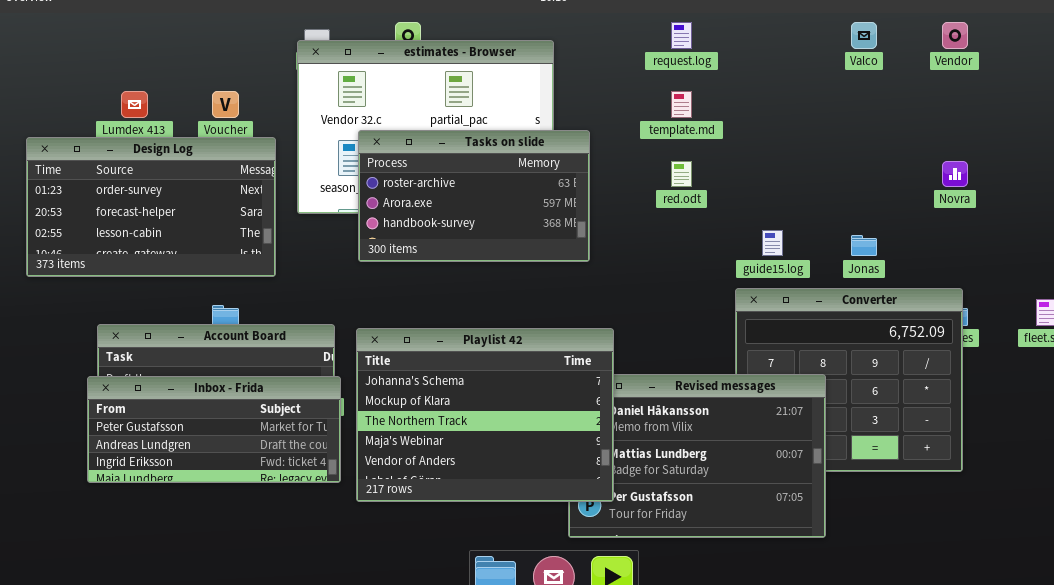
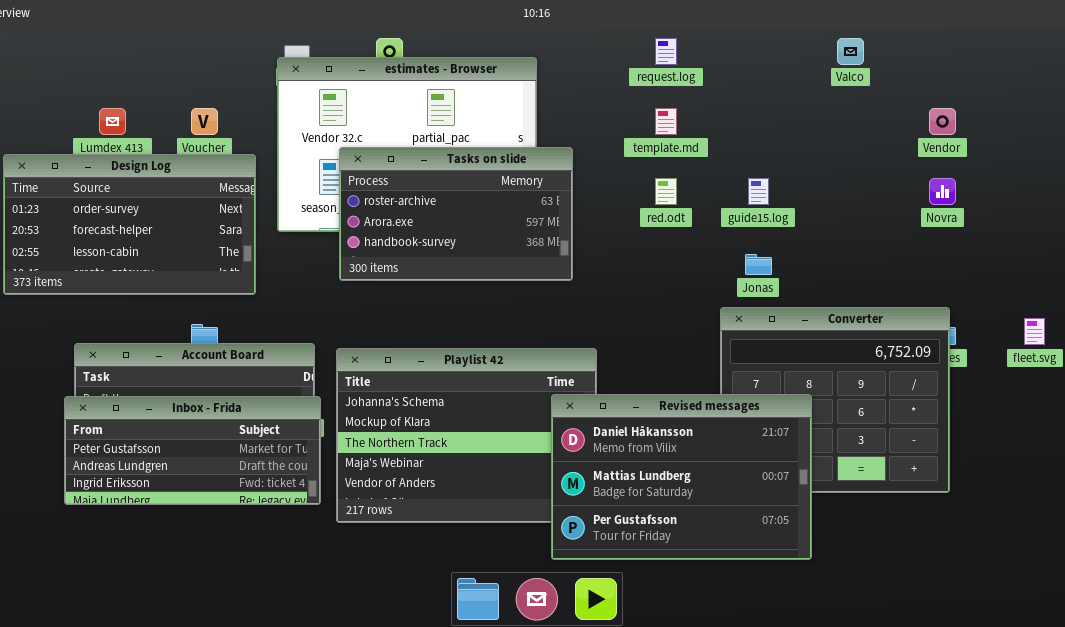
Vendor: [942,22,968,49] -> [929,108,956,135], moved
guide15.log: [762,230,783,256] -> [748,178,769,205], moved
Jonas: [851,235,877,256] -> [745,254,772,275], moved
Revised messages: [568,374,826,538] -> [551,394,812,560], raised

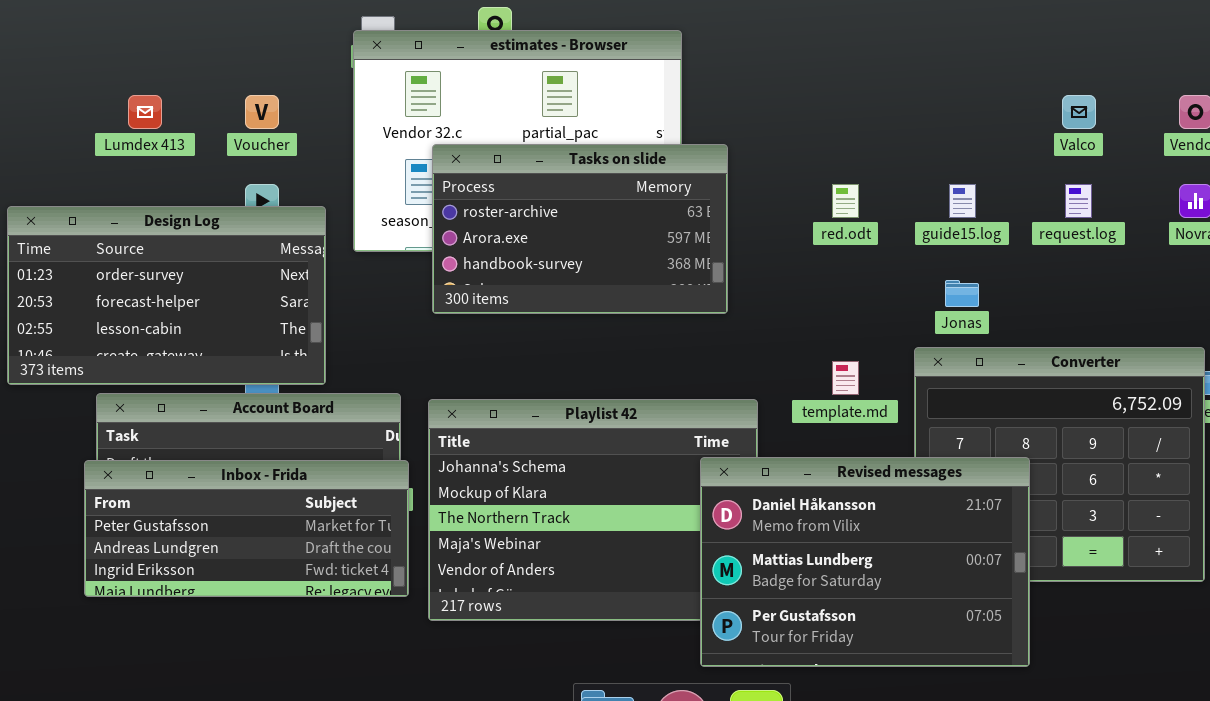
request.log: [655,38,677,65] -> [1065,184,1092,218], moved
Valco: [837,38,864,65] -> [1062,95,1096,129], moved
template.md: [655,108,677,135] -> [832,361,859,395], moved
Design Log: [3,154,256,295] -> [7,206,326,385], moved

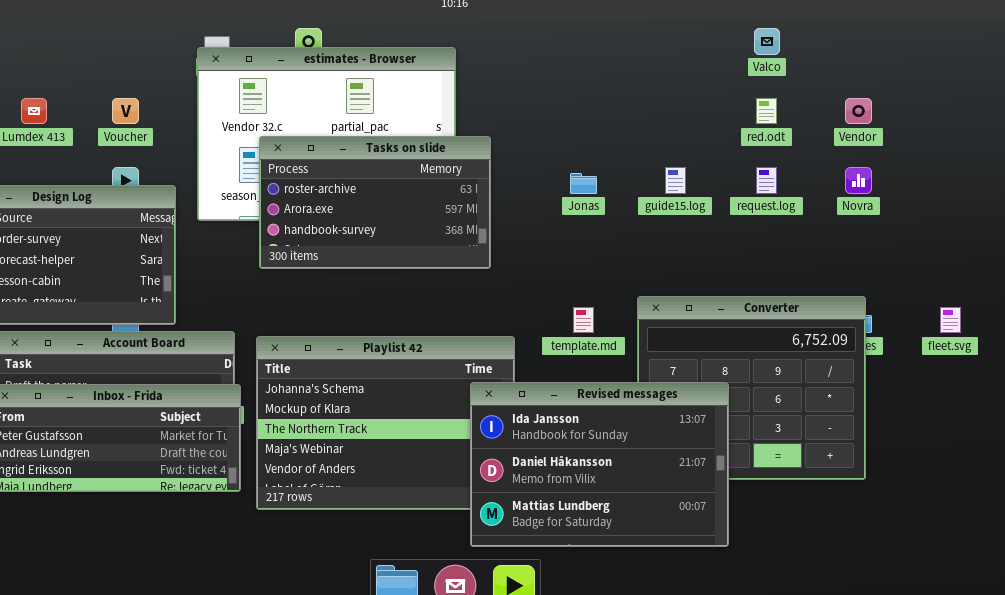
Valco: [1062,95,1096,129] -> [754,28,780,55], moved
red.odt: [832,184,859,218] -> [756,98,777,124], moved
Jonas: [945,280,979,307] -> [570,173,597,194], moved
Revised messages: [700,457,1030,667] -> [470,382,729,547], scrolled up 1 row

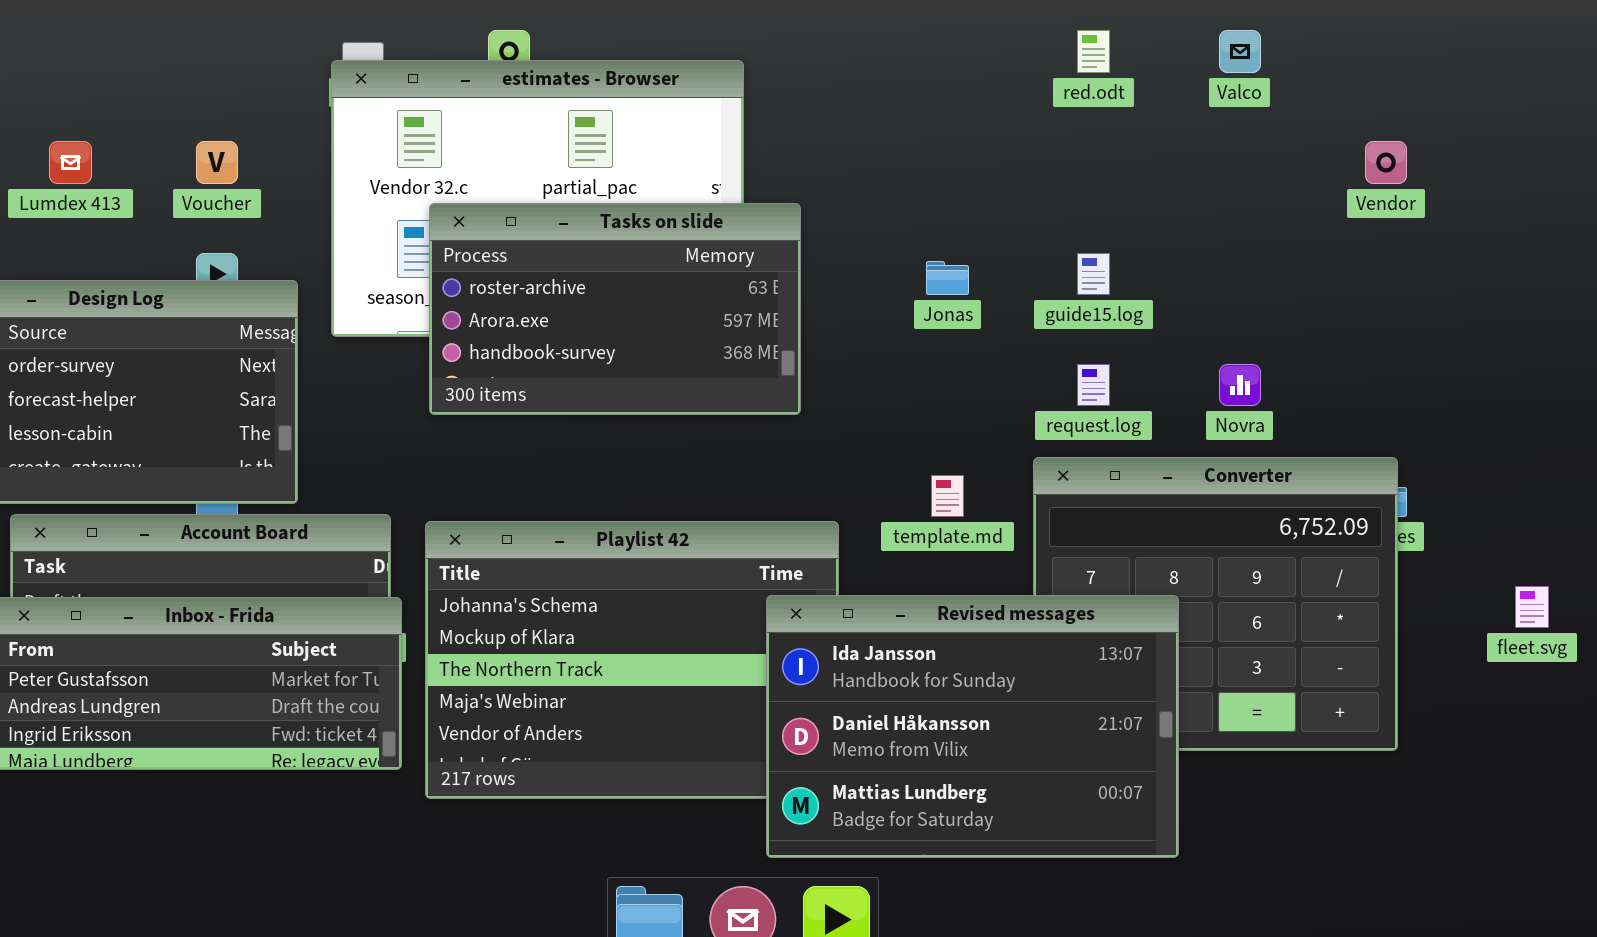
red.odt: [756,98,777,124] -> [1077,30,1110,73], moved
request.log: [756,167,777,194] -> [1077,364,1110,406], moved
Novra: [845,167,872,194] -> [1219,364,1261,406], moved
fleet.svg: [940,307,961,333] -> [1515,586,1549,628], moved

